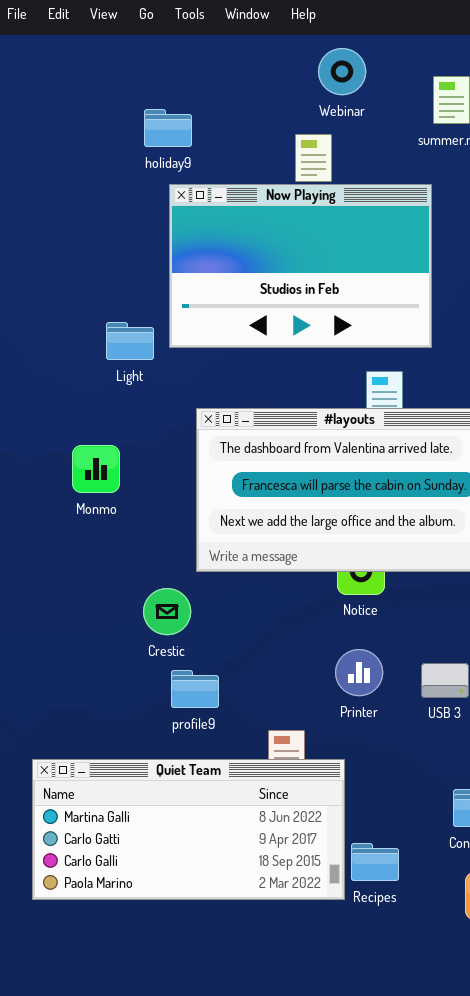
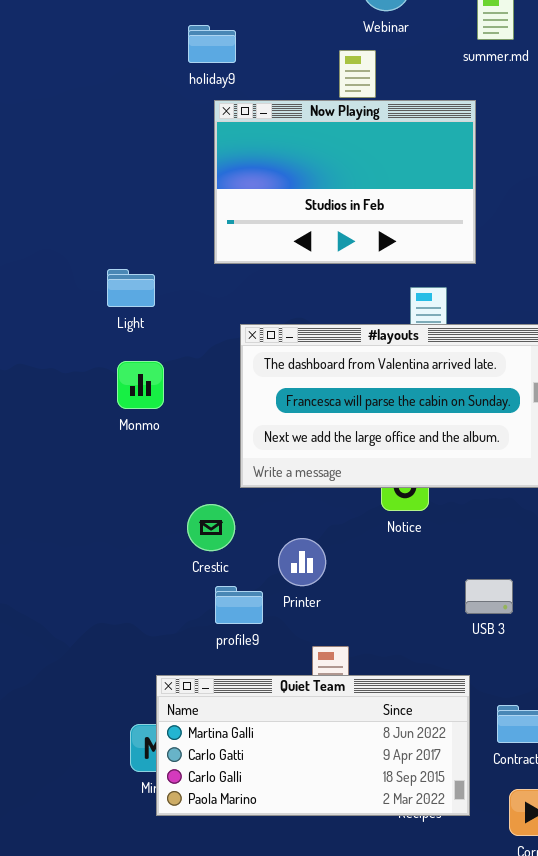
Light: [106,322,154,360] -> [107,269,155,307], moved
Printer: [335,649,383,696] -> [278,538,326,586], moved
Quiet Team: [32,759,345,900] -> [156,675,470,816], moved

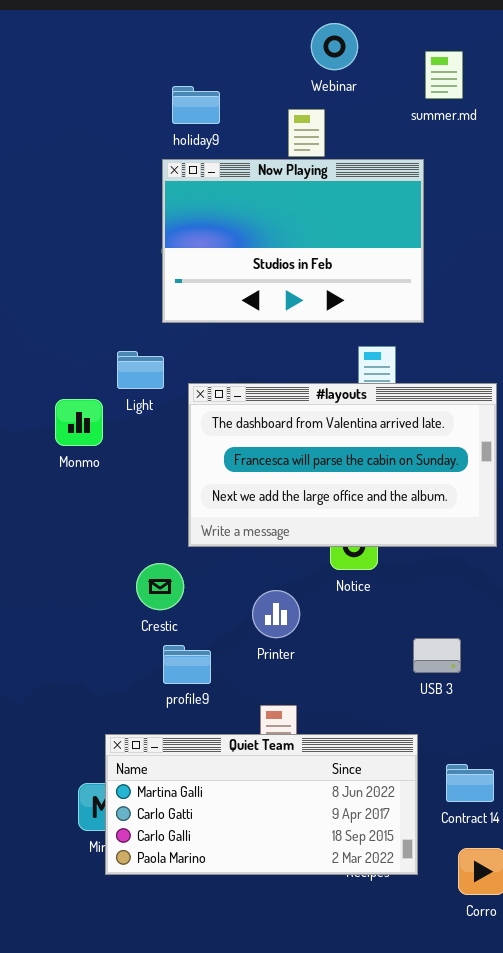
holiday9: [188,25,236,63] -> [172,86,220,124], moved
Light: [107,269,155,307] -> [117,351,164,389], moved
Monmo: [117,361,164,409] -> [55,399,103,446], moved
Printer: [278,538,326,586] -> [252,590,300,638], moved

